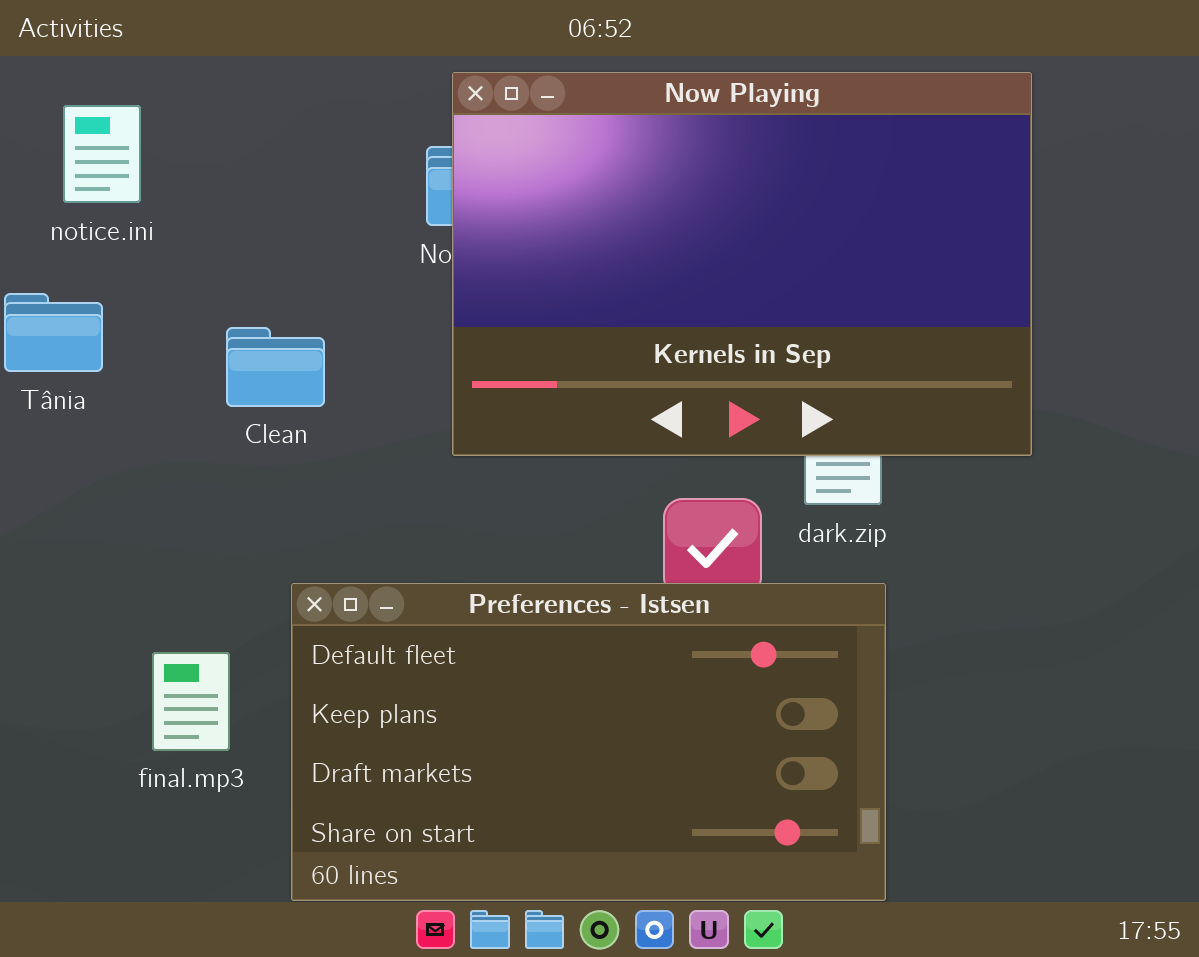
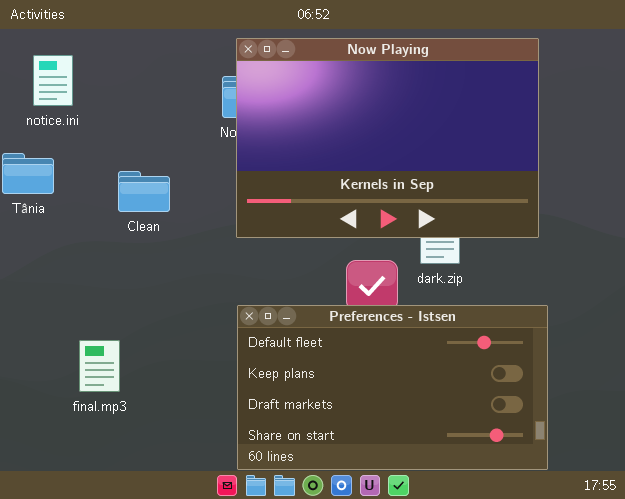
Preferences - Istsen: [291,583,886,901] -> [237,305,548,470], moved

